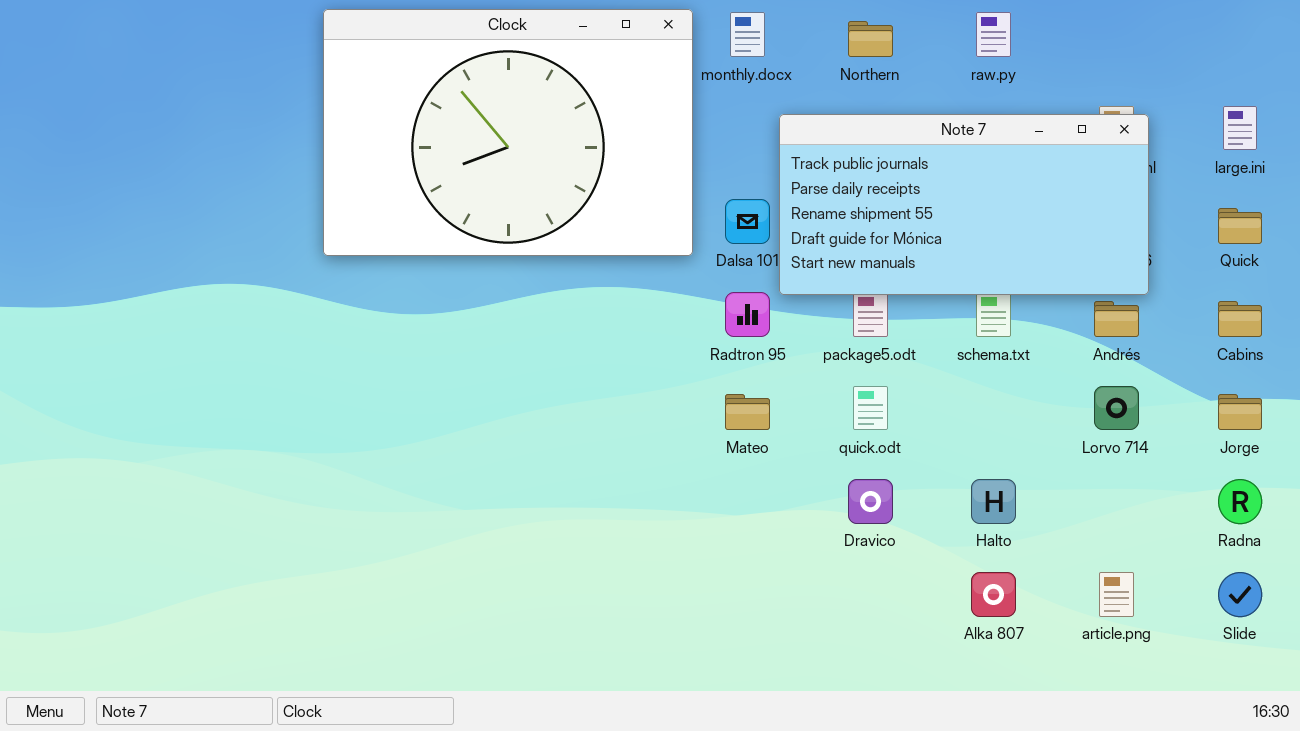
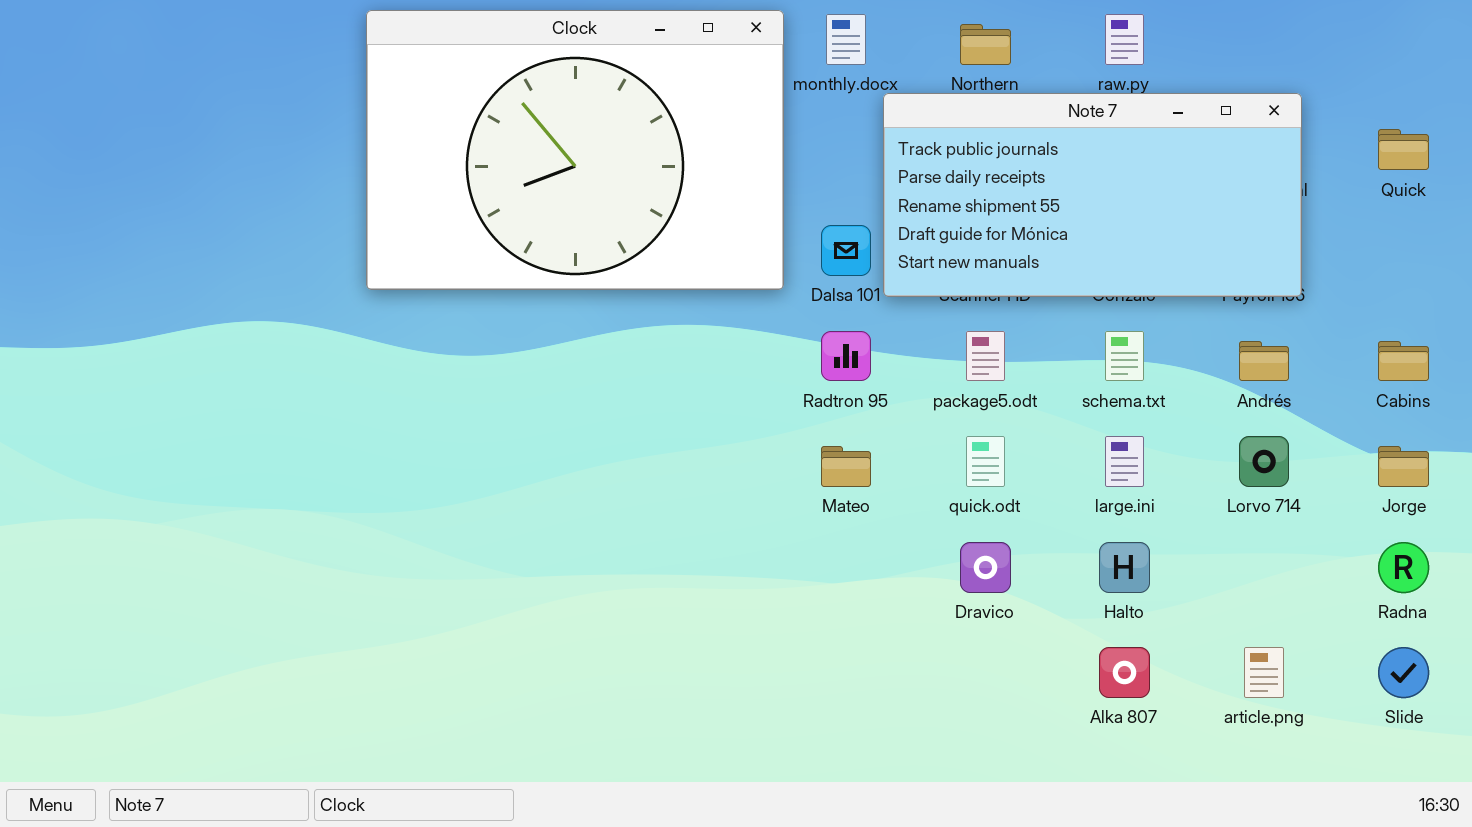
large.ini: [1223,106,1257,150] -> [1105,436,1144,487], moved
Note 7: [779,114,1149,295] -> [883,93,1302,297], moved
Quick: [1218,208,1262,244] -> [1378,129,1429,170], moved

